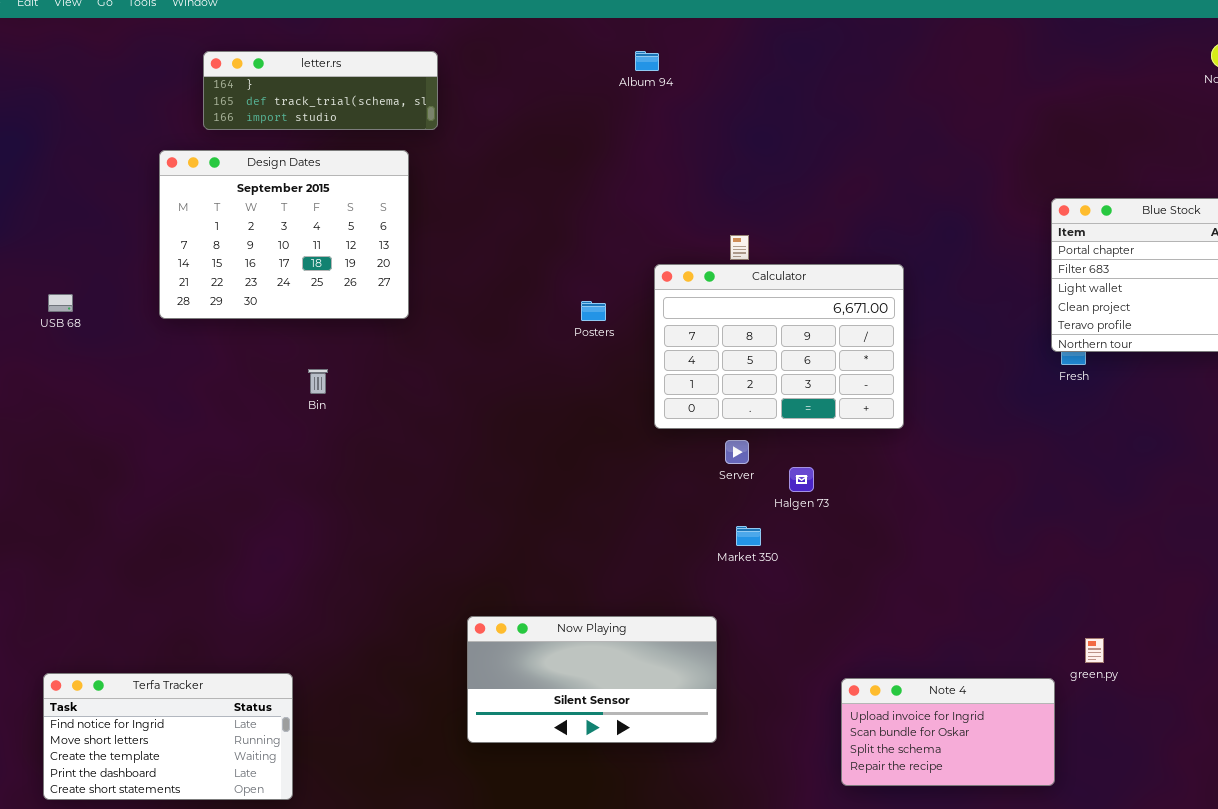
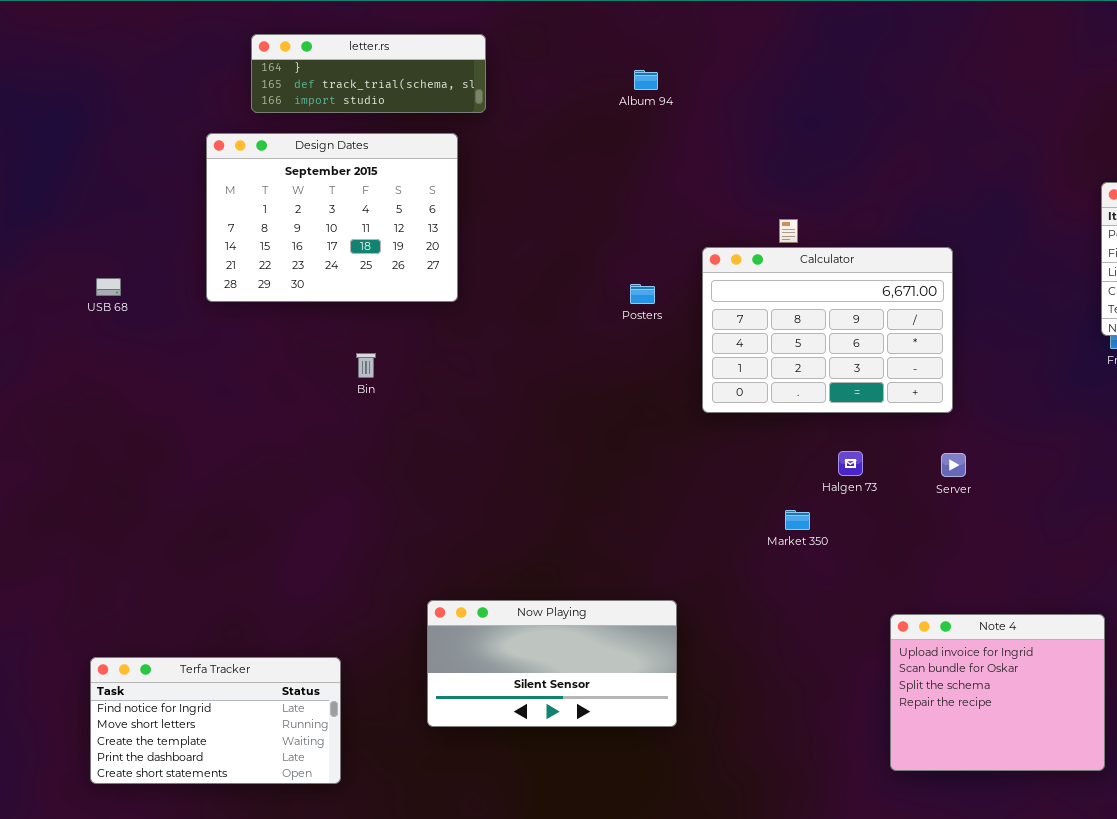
Album 94: [635,51,659,71] -> [634,70,658,90], moved
Server: [725,440,749,464] -> [941,453,966,477], moved
Now Playing: [467,616,717,743] -> [427,600,677,727], moved
Note 4: [841,678,1055,786] -> [890,614,1105,771], resized

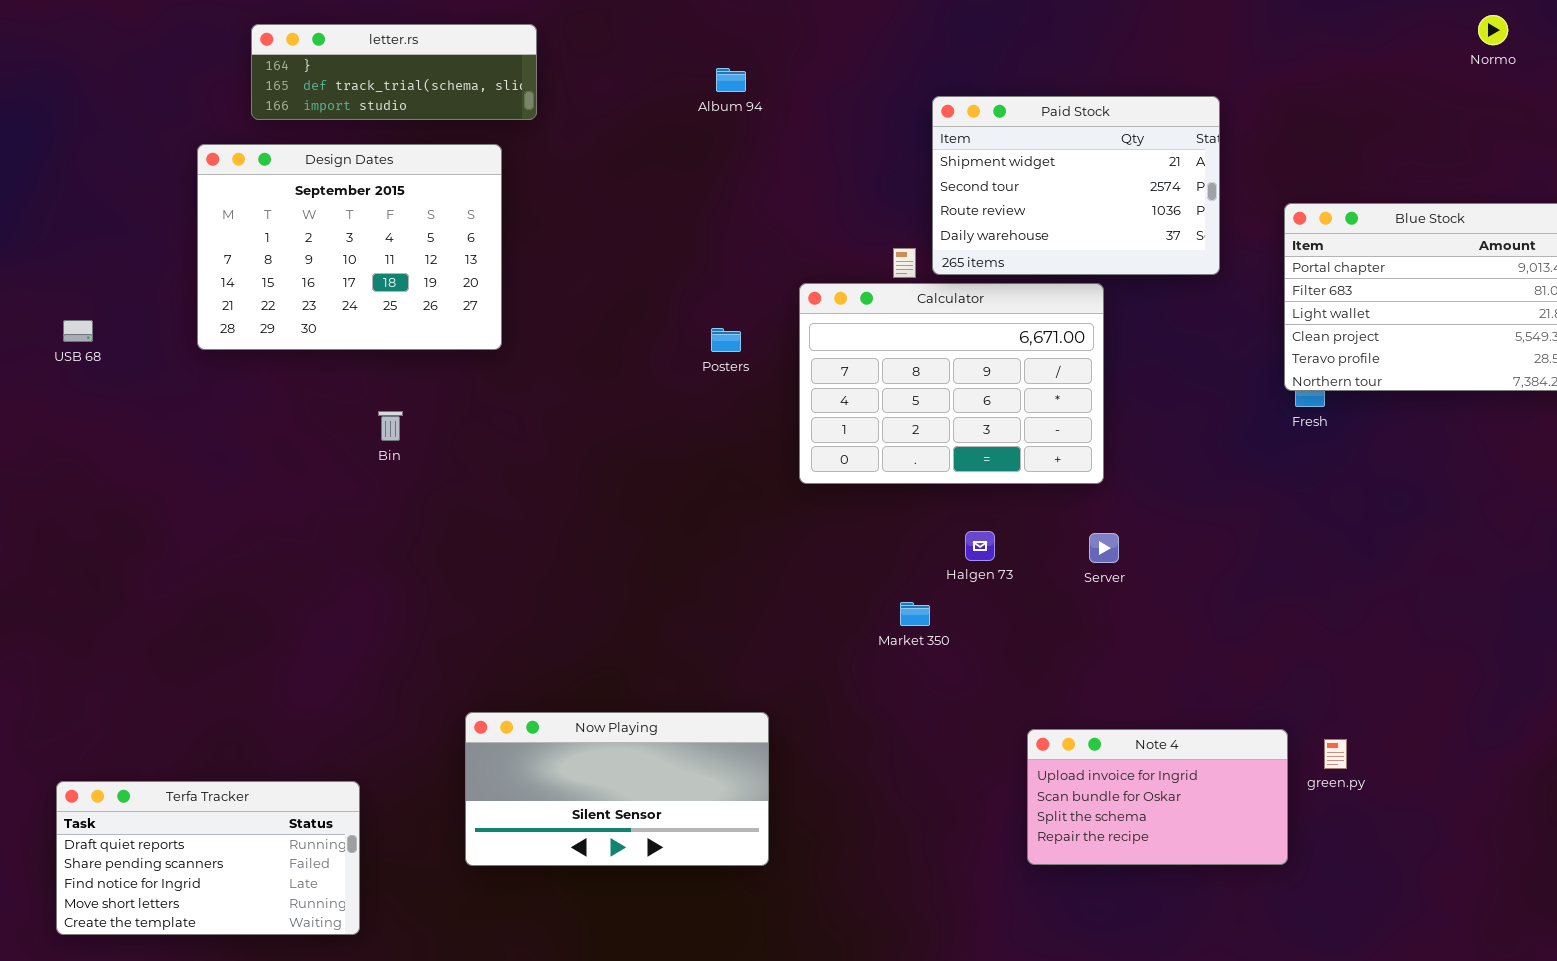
Paid Stock: none -> [932,96,1220,275], opened
Note 4: [890,614,1105,771] -> [1027,729,1288,865], resized
Terfa Tracker: [90,657,341,784] -> [56,781,360,935], scrolled up 2 rows

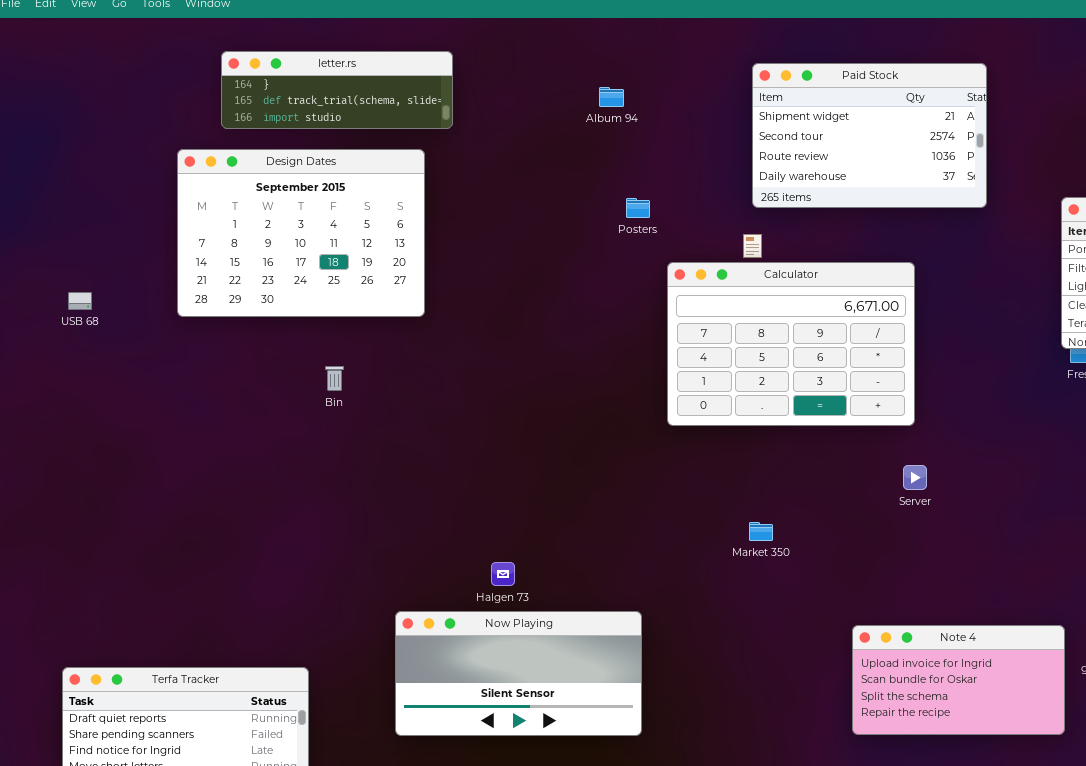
Paid Stock: [932,96,1220,275] -> [752,63,987,208], moved
Posters: [711,328,741,352] -> [626,198,650,218], moved
Halgen 73: [965,531,995,561] -> [491,562,515,586], moved

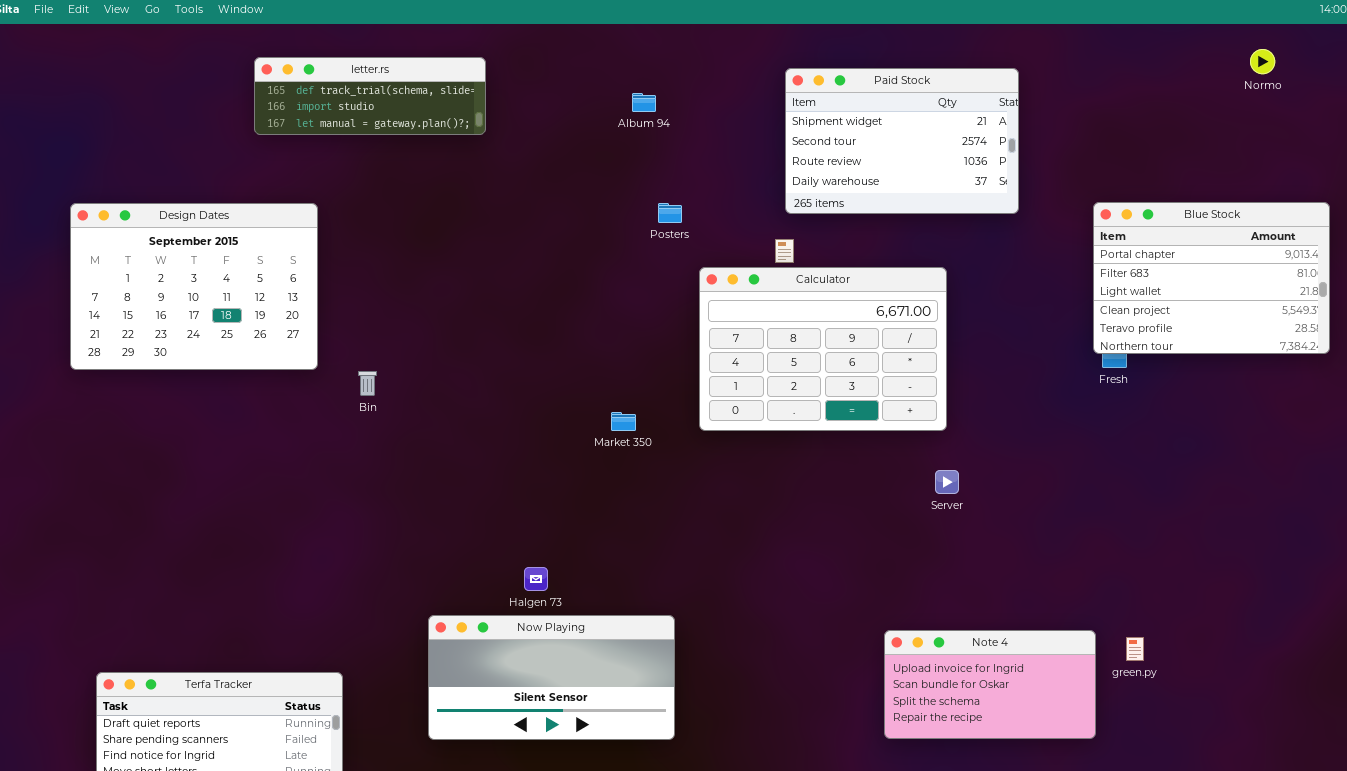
letter.rs: [221,51,453,129] -> [254,57,486,135], scrolled down 1 row
Design Dates: [177,149,425,317] -> [70,203,318,370], moved
Market 350: [749,522,773,541] -> [611,412,636,431], moved

